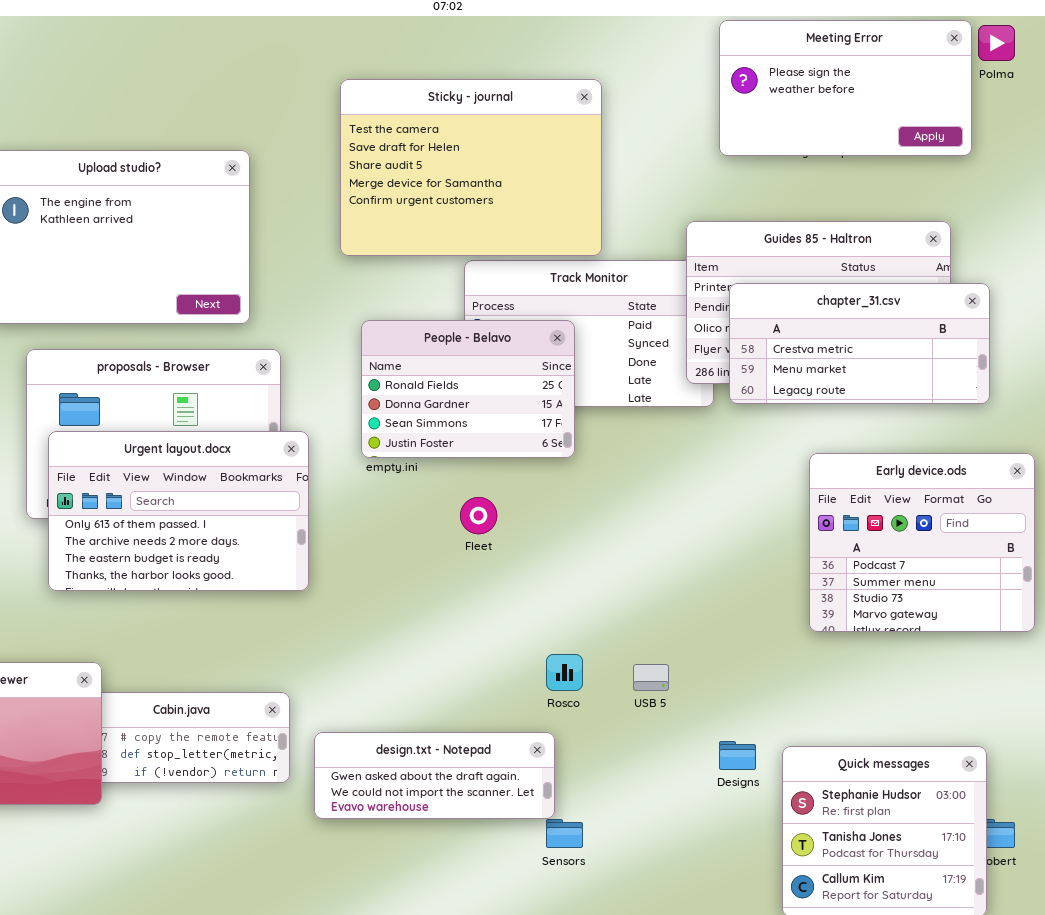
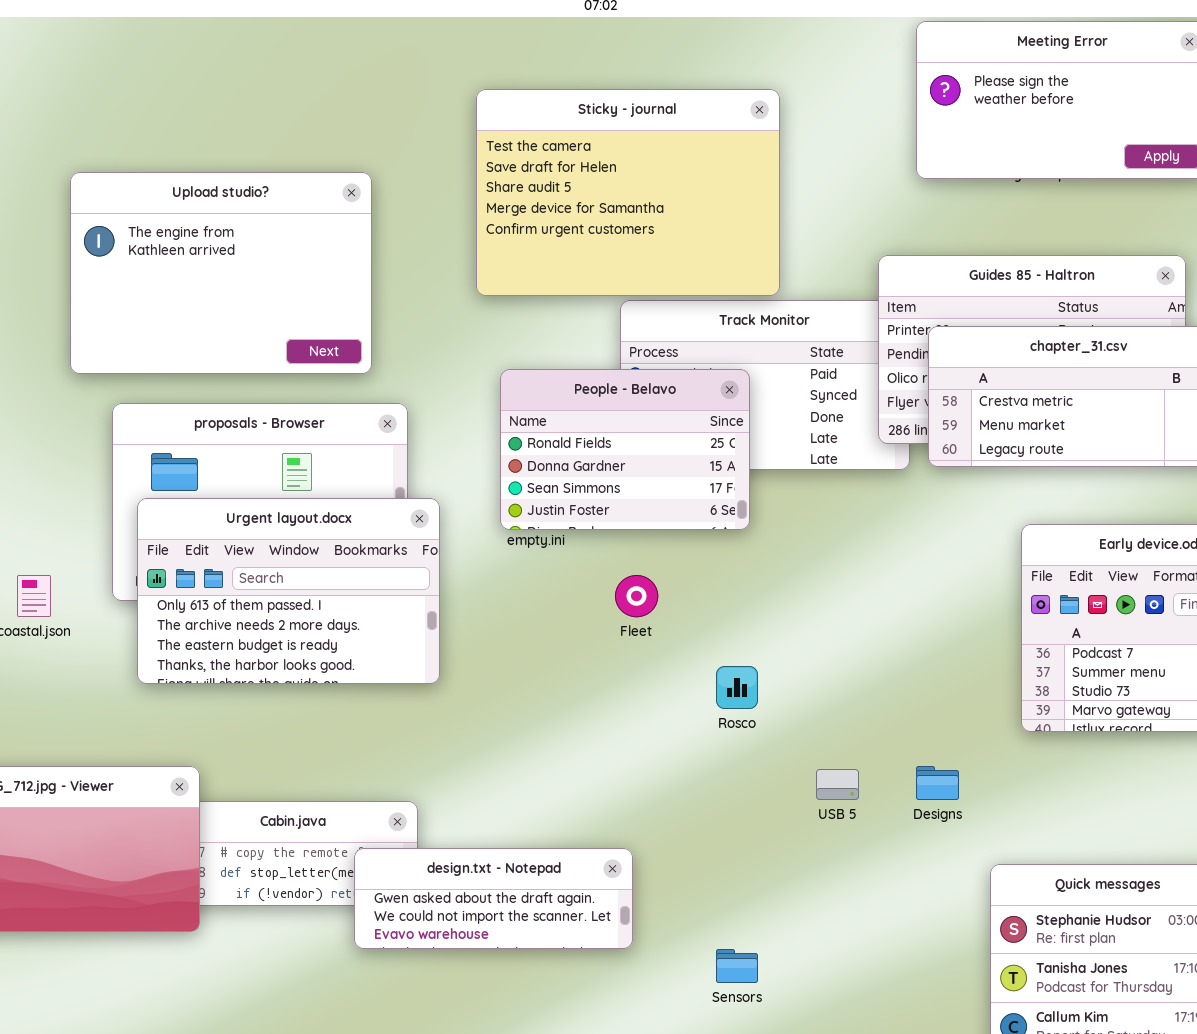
Rosco: [546,654,583,691] -> [716,666,758,709], moved
design.txt - Notepad: [314,732,555,819] -> [354,848,633,949], moved
Designs: [719,741,756,770] -> [916,766,959,800], moved

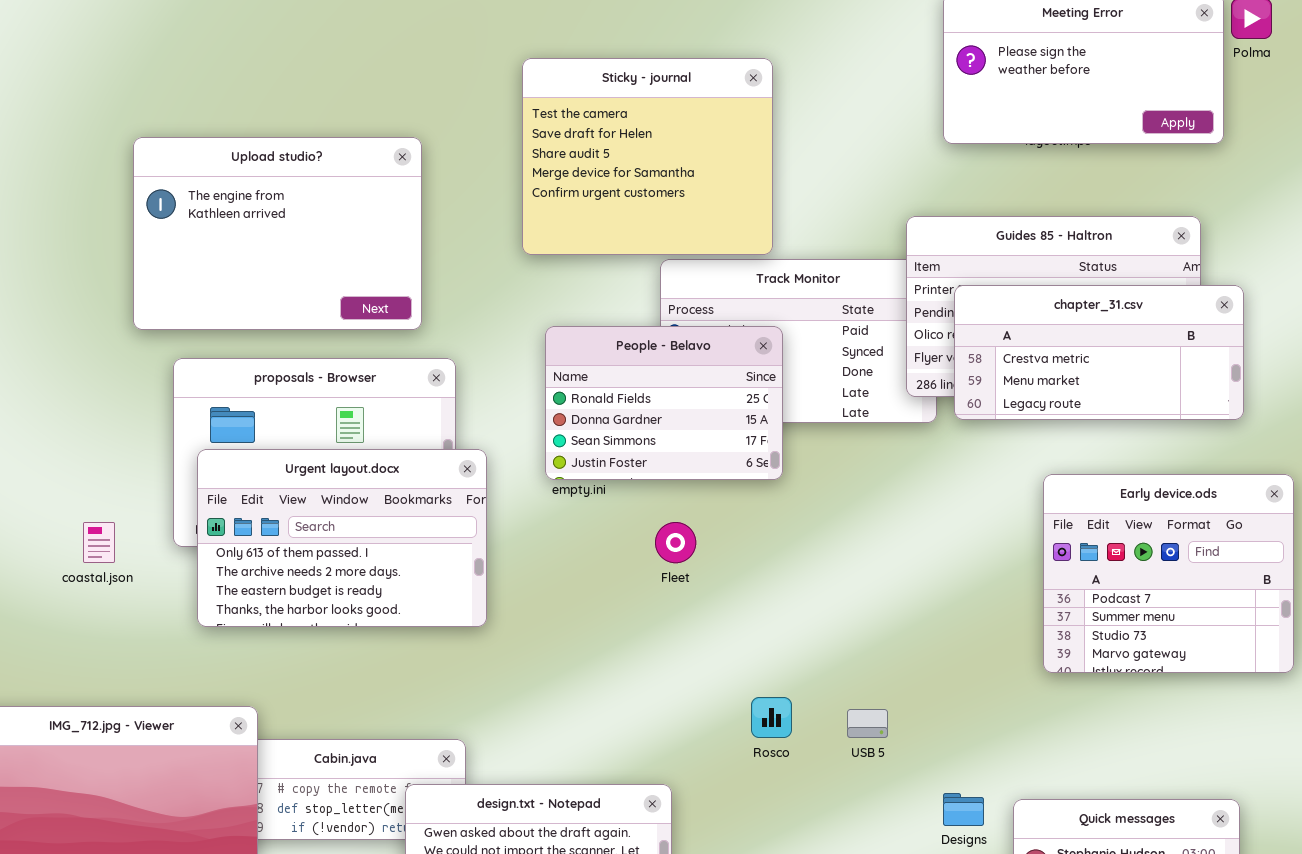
Sticky - journal: [476,89,780,296] -> [522,58,773,255], resized
Rosco: [716,666,758,709] -> [751,697,792,738], moved
Designs: [916,766,959,800] -> [943,793,984,826], moved

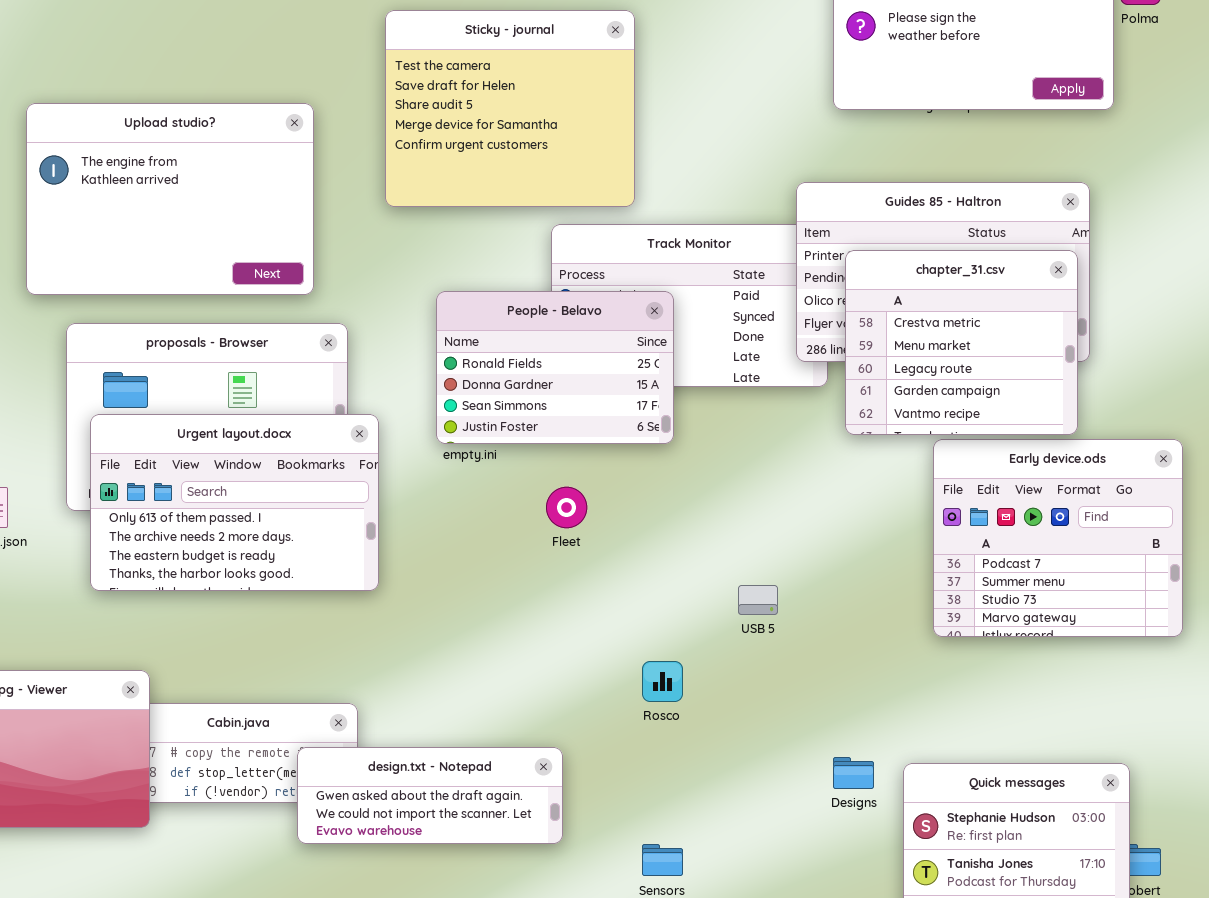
Sticky - journal: [522,58,773,255] -> [385,10,635,207], moved
chapter_31.csv: [954,285,1244,420] -> [845,250,1078,435], resized
USB 5: [847,709,888,738] -> [738,585,778,615], moved

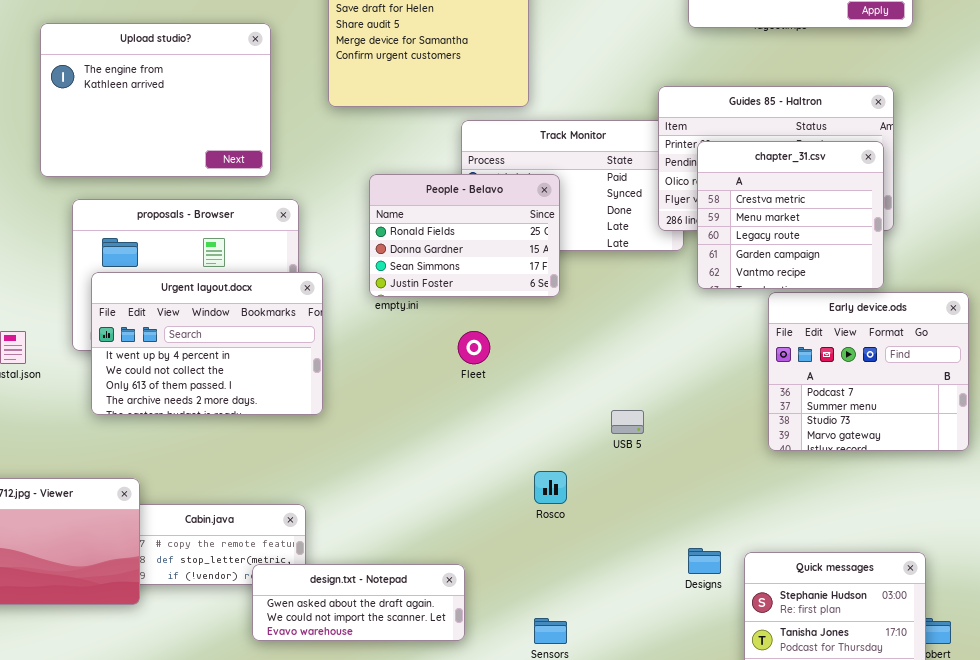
Urgent layout.docx: [90,414,379,591] -> [91,272,323,415], scrolled up 2 rows
design.txt - Notepad: [297,747,563,844] -> [252,564,465,641], moved

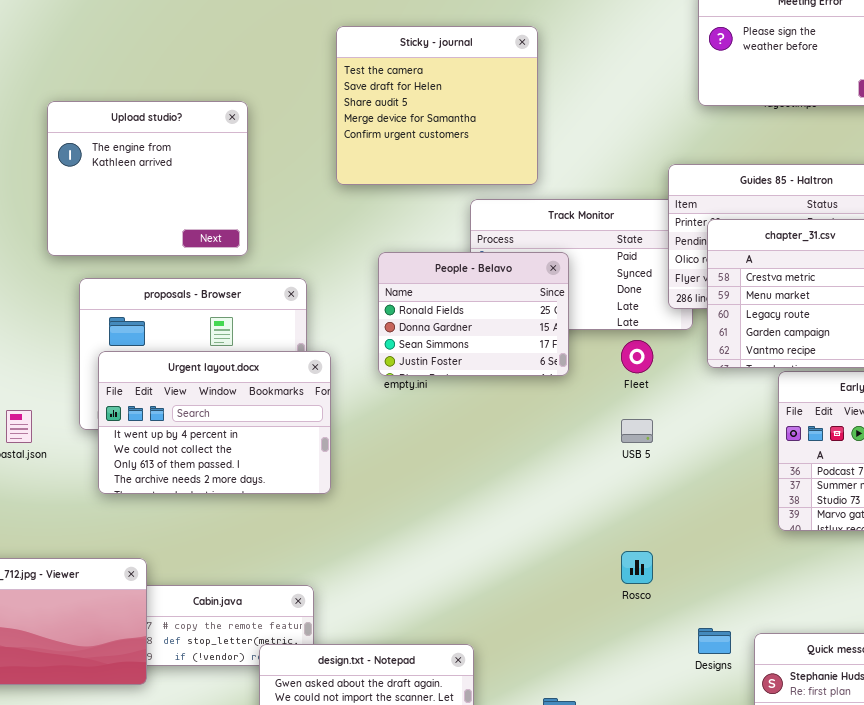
Upload studio?: [40,23,271,177] -> [47,101,248,256], resized
Fleet: [458,331,490,364] -> [621,340,653,373], moved
USB 5: [611,410,644,434] -> [621,419,653,443], moved
Rosco: [534,471,567,504] -> [621,551,653,584], moved

